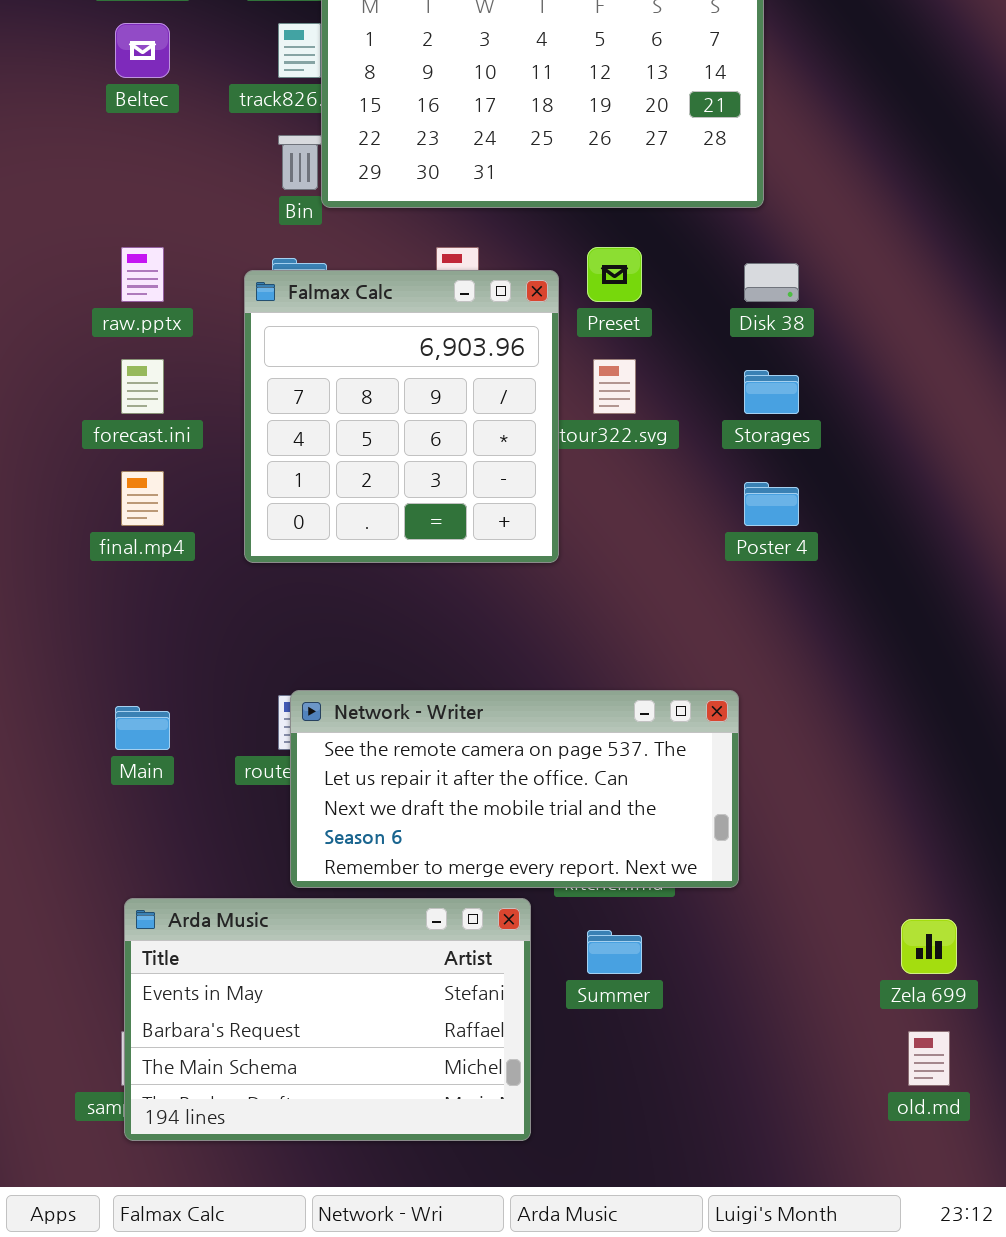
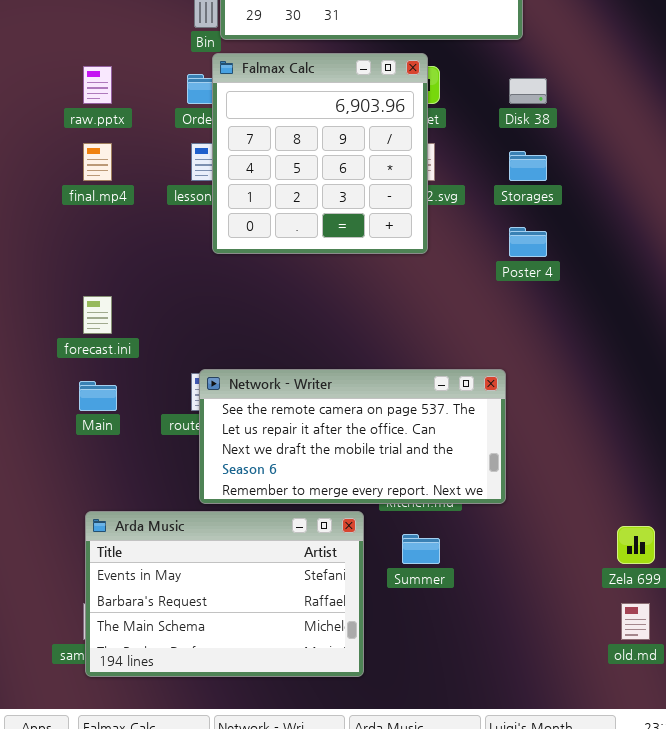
Falmax Calc: [244,270,559,563] -> [212,53,428,254], moved
forecast.ini: [121,359,164,414] -> [83,296,112,334], moved
final.mp4: [121,471,164,526] -> [83,143,112,181], moved

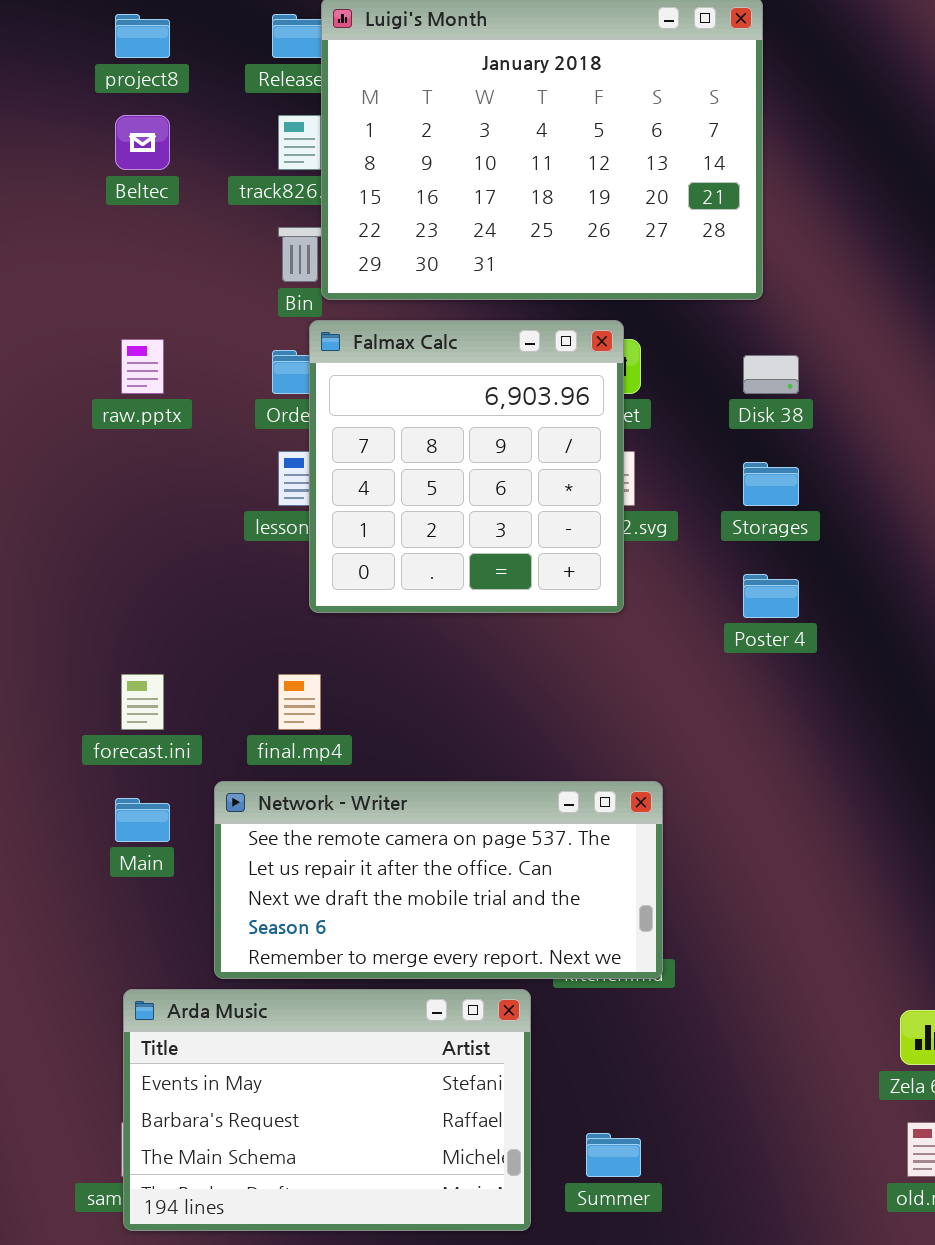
final.mp4: [83,143,112,181] -> [278,674,321,730], moved
Network - Writer: [199,369,506,504] -> [214,781,663,979], moved
Summer: [402,534,440,564] -> [586,1133,641,1177], moved

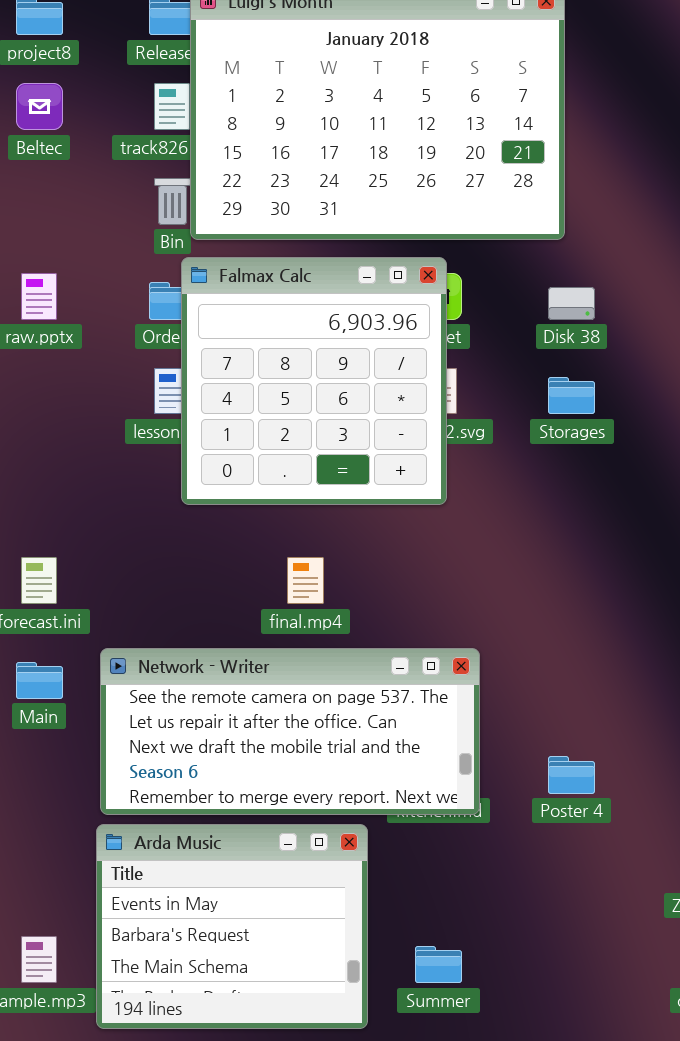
Poster 4: [743,574,799,618] -> [548,756,595,794], moved
final.mp4: [278,674,321,730] -> [287,557,324,604], moved
Arda Music: [123,989,531,1231] -> [96,824,368,1029], resized

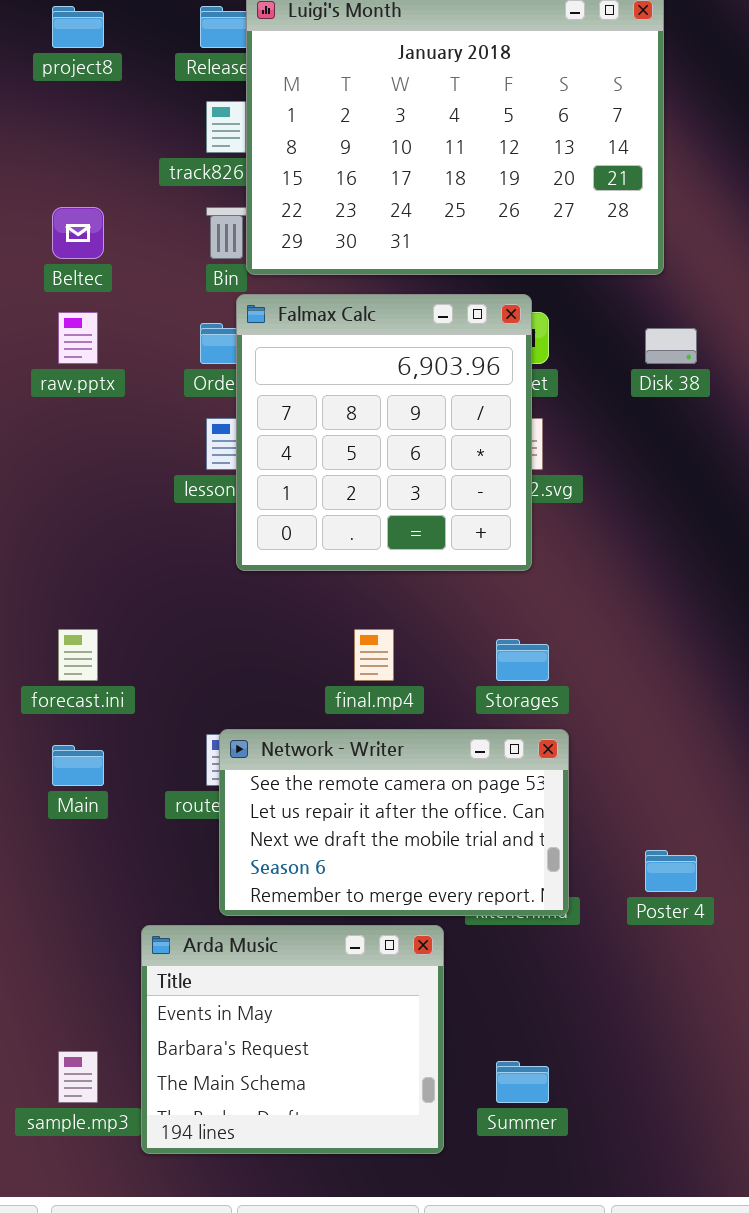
Beltec: [16,83,63,130] -> [52,207,104,259], moved
Storages: [548,377,595,414] -> [496,639,549,681], moved
Network - Writer: [100,648,480,815] -> [219,729,569,916], resized

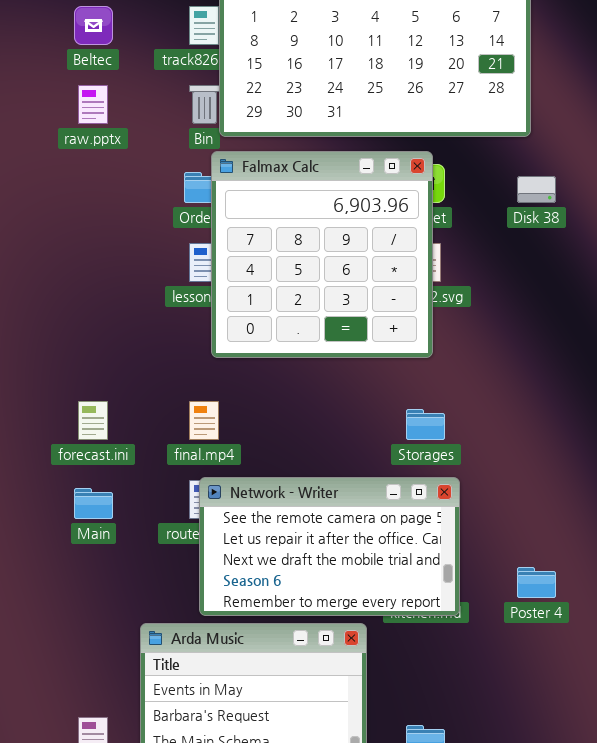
Beltec: [52,207,104,259] -> [74,6,113,45], moved
raw.pptx: [58,312,98,364] -> [78,85,108,124], moved
final.mp4: [354,629,394,681] -> [189,401,219,440], moved

